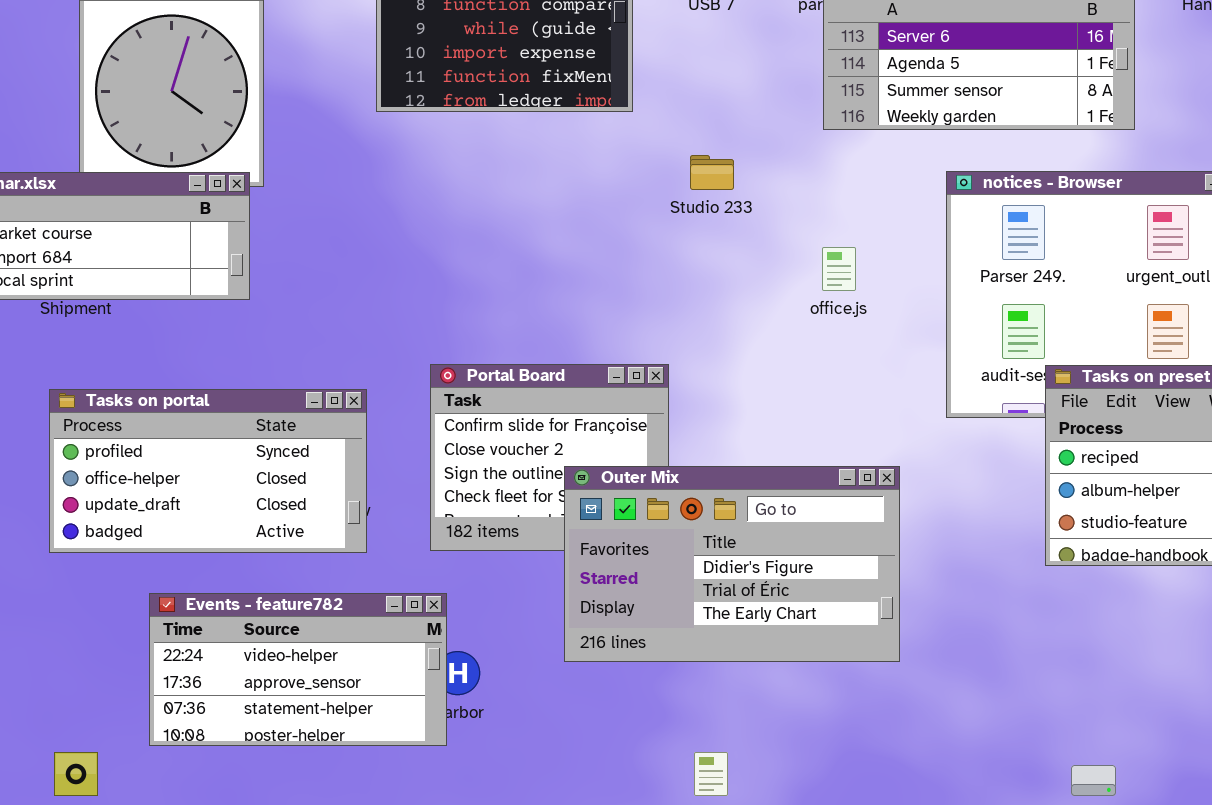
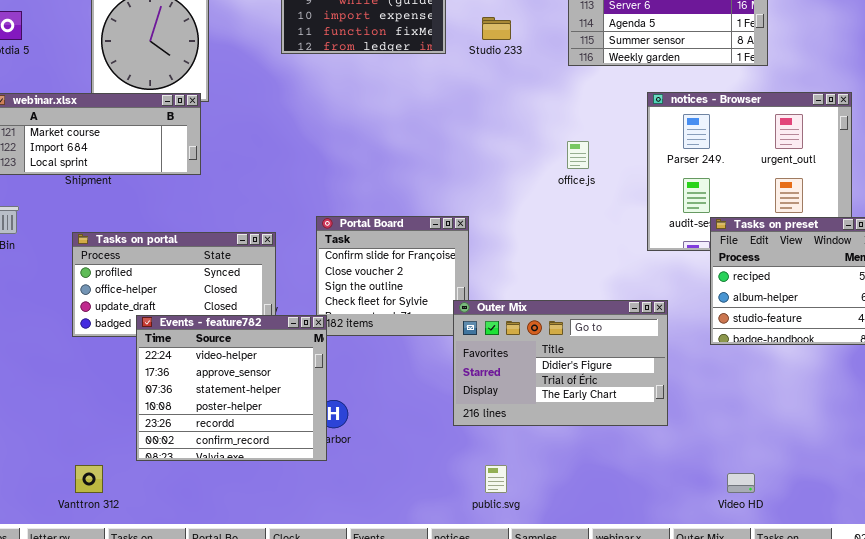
Studio 233: [690,155,734,190] -> [482,17,511,40], moved
Outer Mix: [564,466,900,662] -> [453,300,668,426], moved
Events - feature782: [149,593,447,746] -> [136,315,327,461], resized

